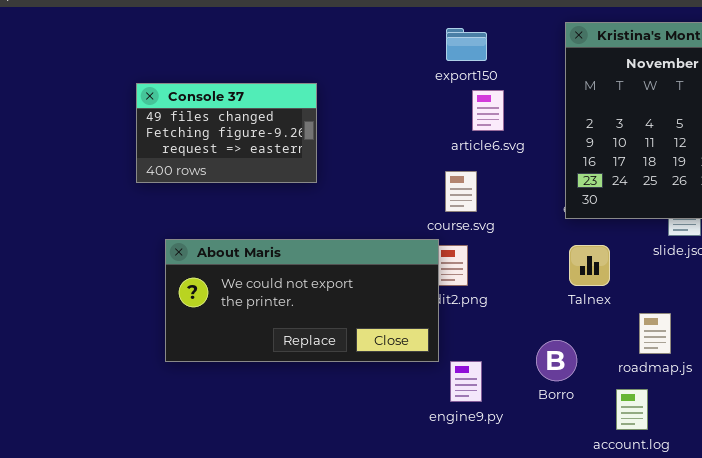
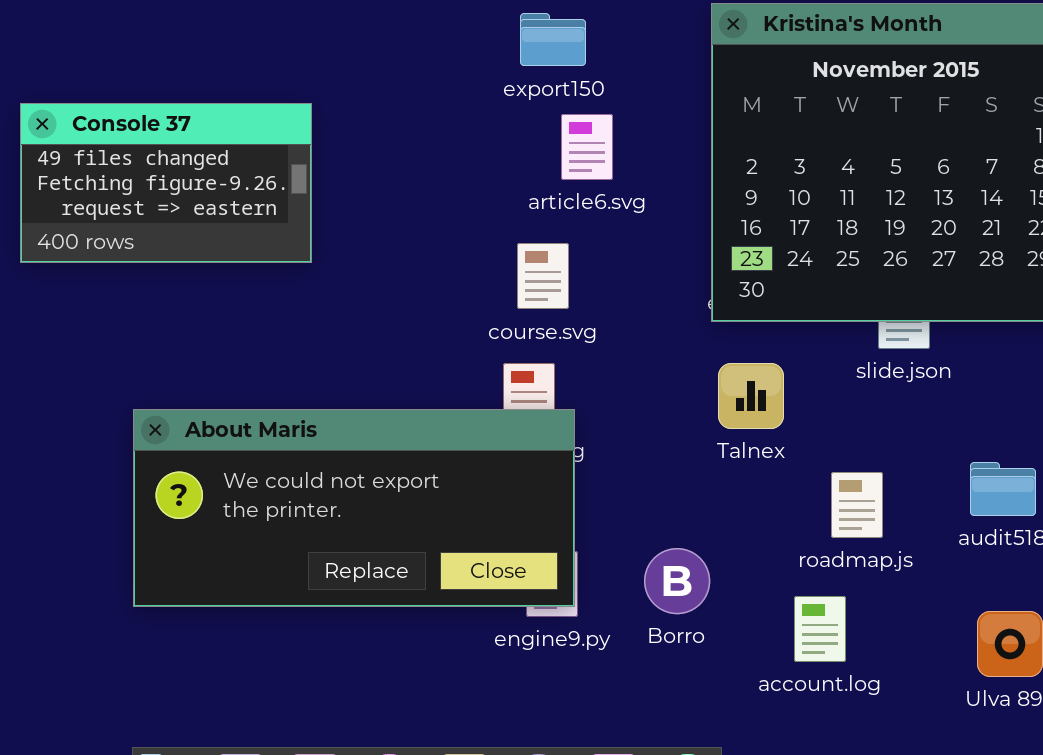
About Maris: [165,239,439,362] -> [133,409,575,607], moved
Borro: [536,340,577,381] -> [644,548,710,614], moved

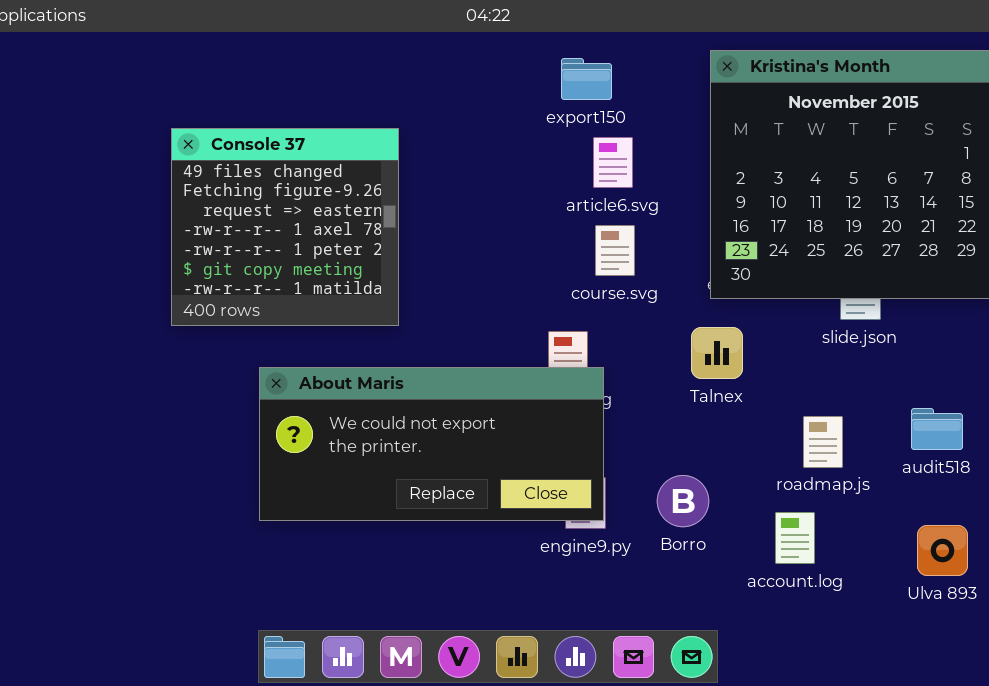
Console 37: [20,103,312,263] -> [171,128,399,326], resized
course.svg: [517,243,569,309] -> [595,225,635,276], moved
Talnex: [718,363,784,429] -> [691,327,743,379], moved

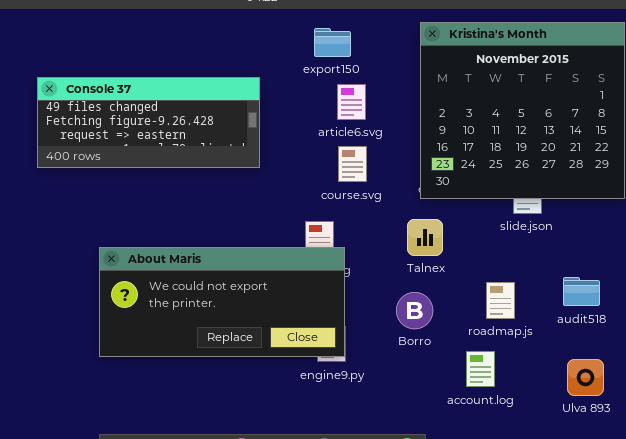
Console 37: [171,128,399,326] -> [37,77,260,168], resized
Borro: [657,475,709,527] -> [396,292,433,329], moved

